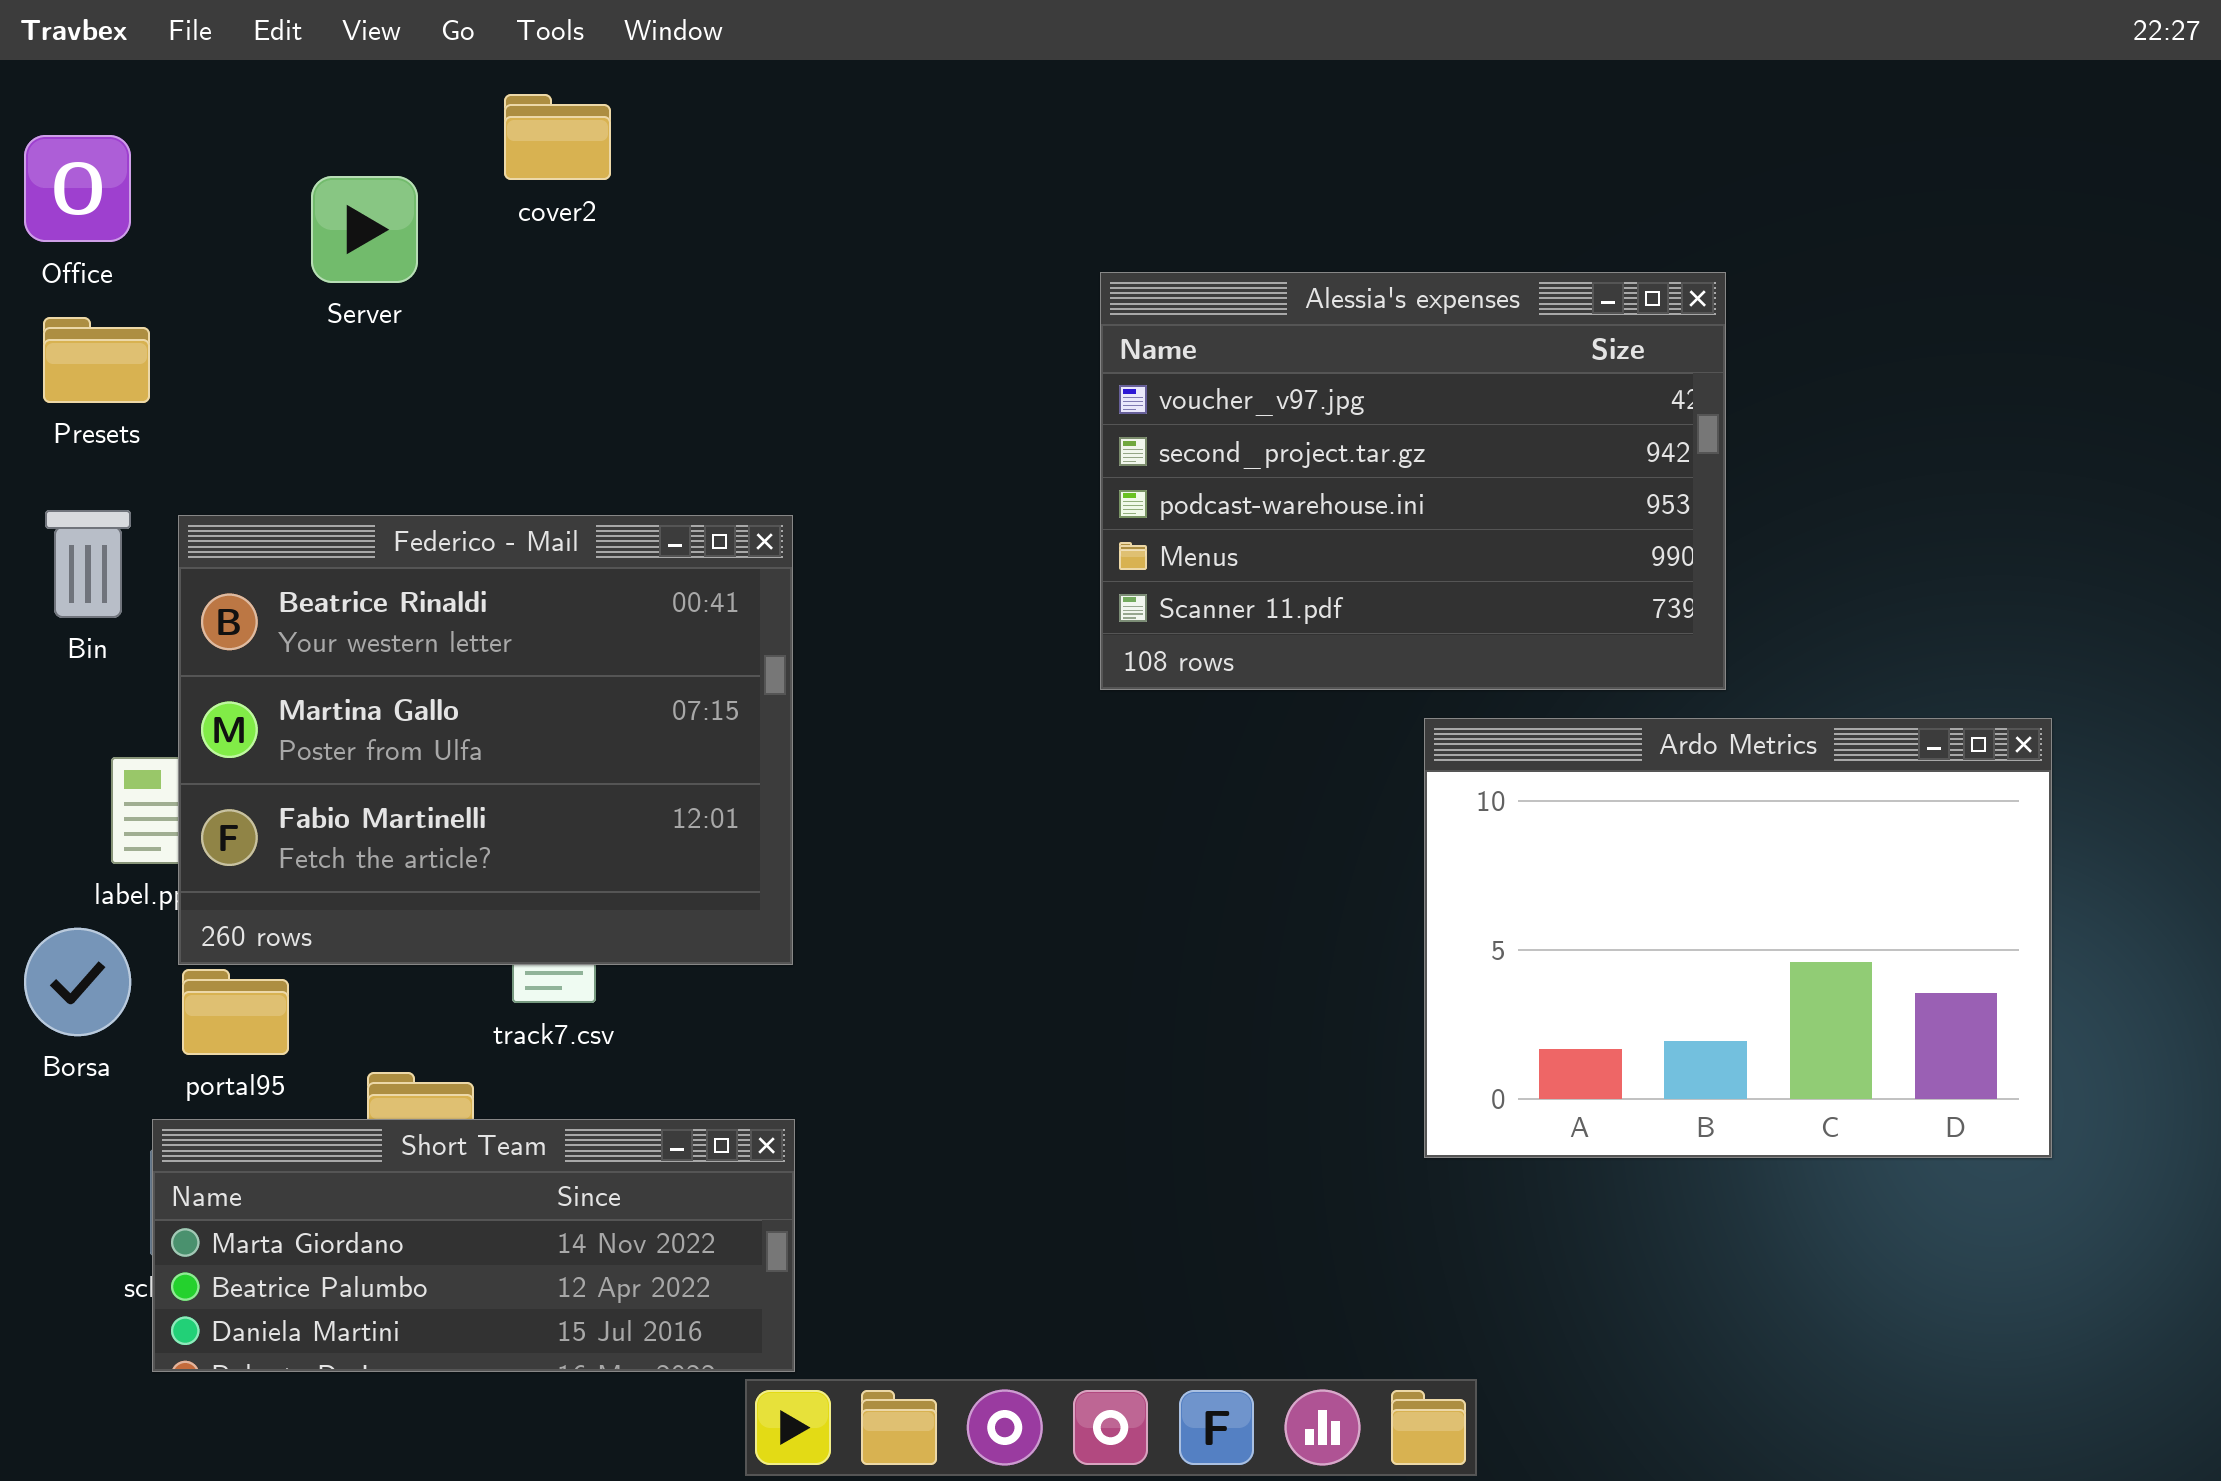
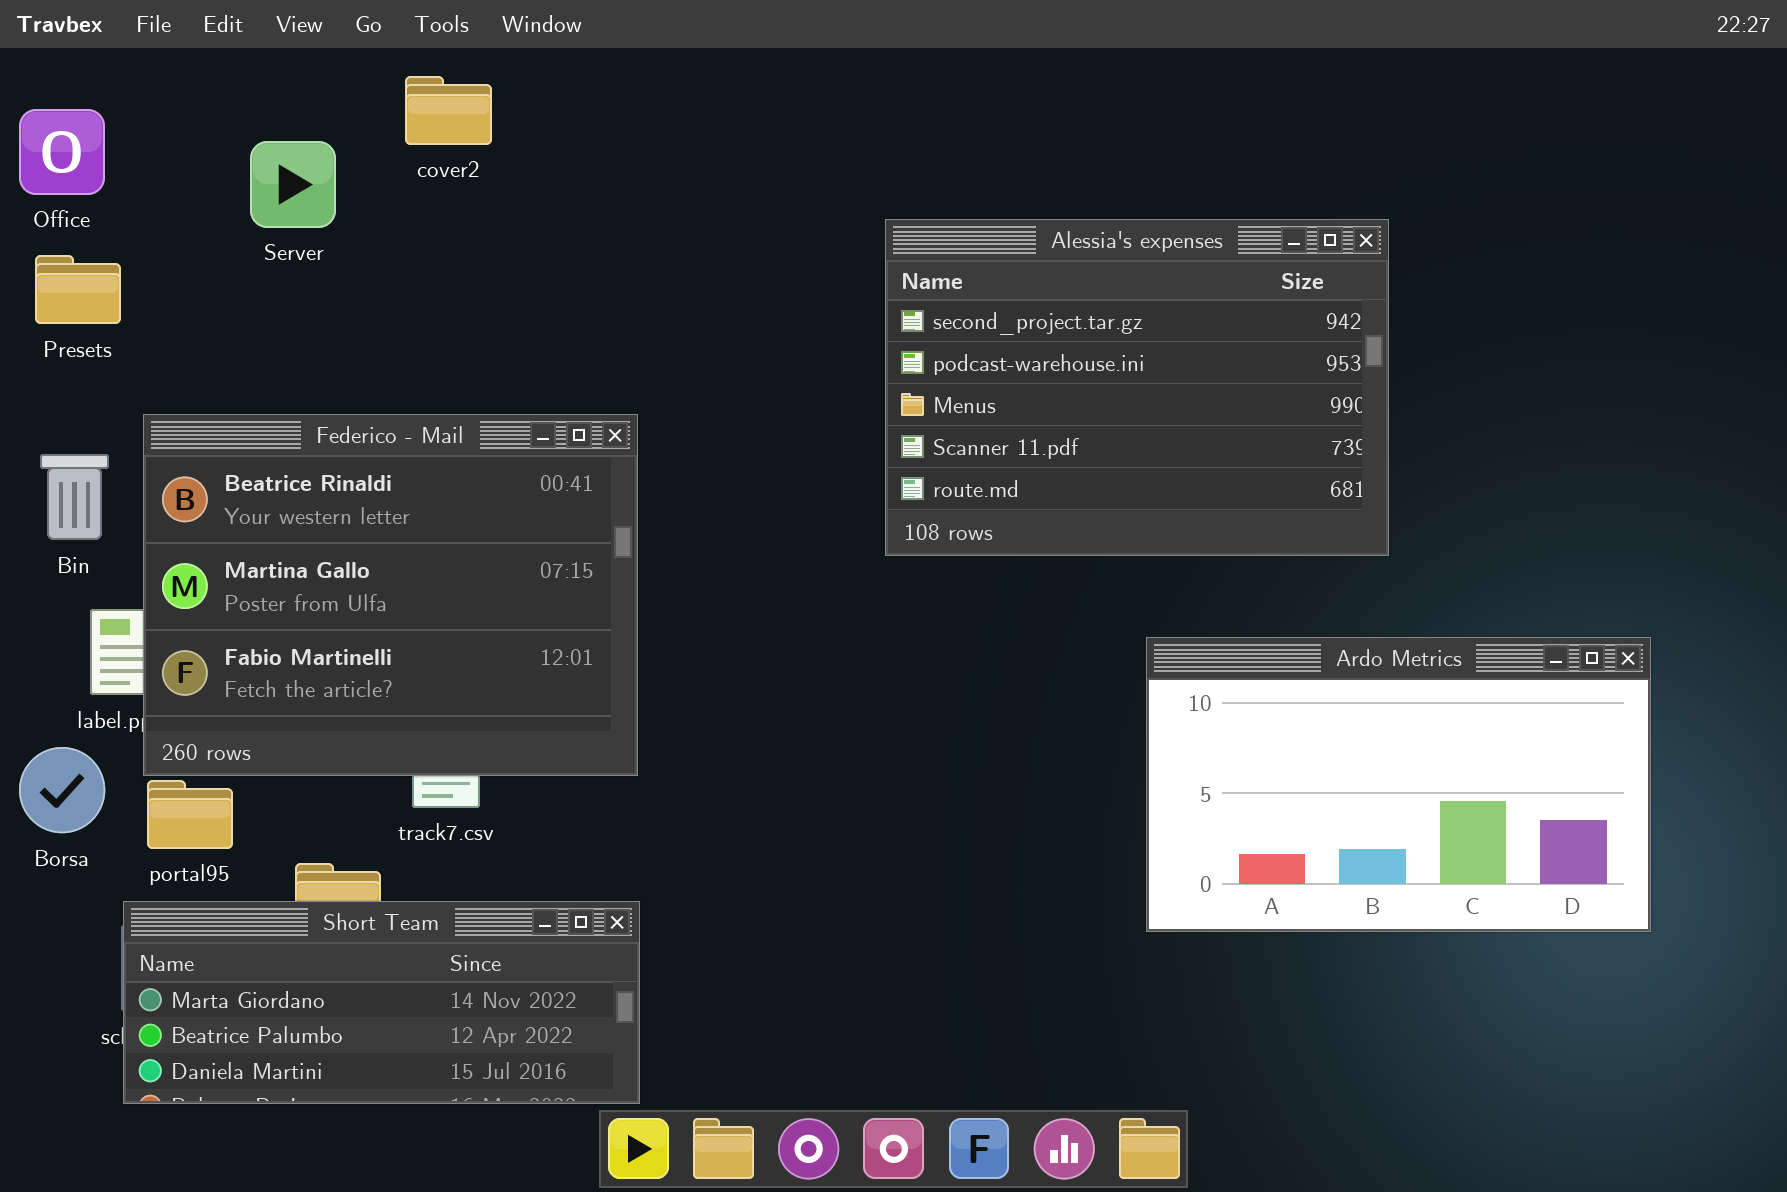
Alessia's expenses: [1100,272,1726,690] -> [885,219,1389,556], scrolled down 1 row
Bin: [45,510,131,618] -> [40,454,109,540], moved
Ardo Metrics: [1424,718,2052,1158] -> [1146,637,1651,932], resized

